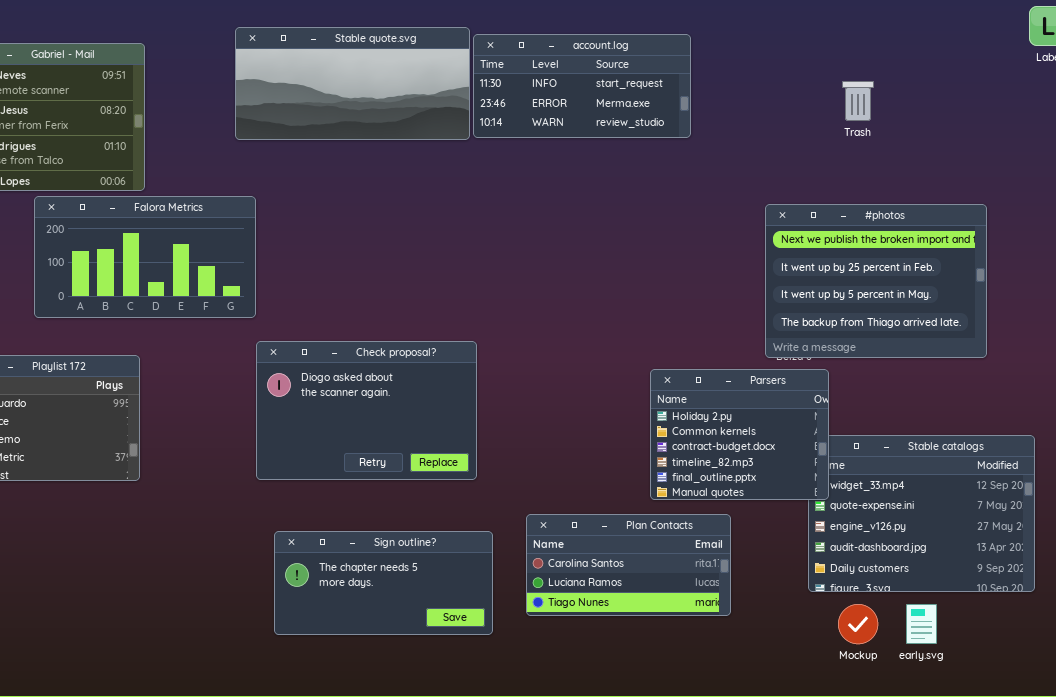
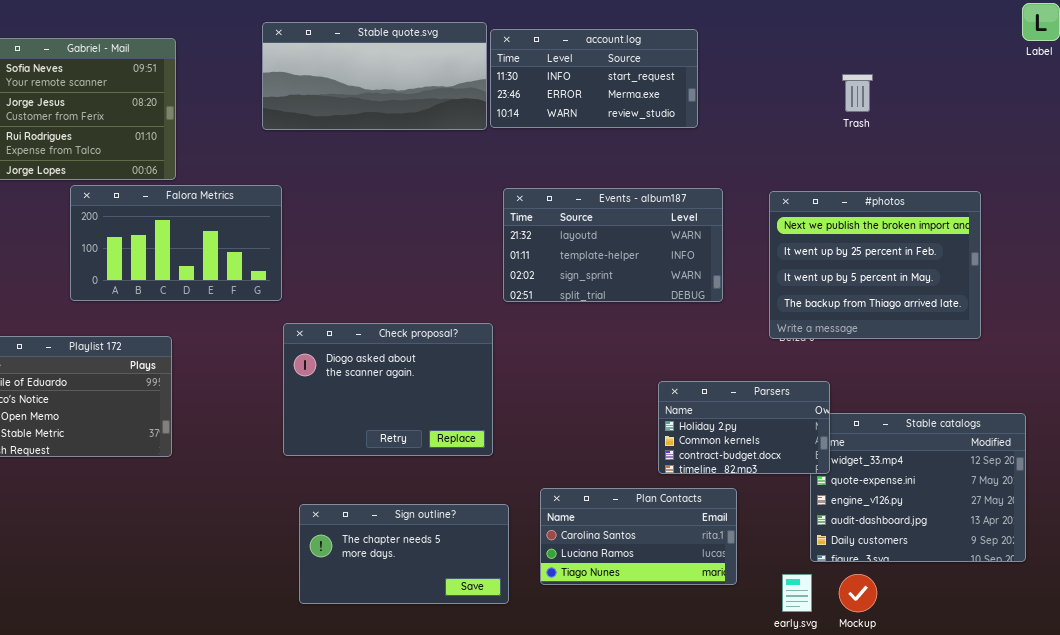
Events - album187: none -> [503,188,723,302], opened
Parsers: [650,369,829,500] -> [658,381,830,474], resized
early.svg: [906,604,937,644] -> [782,574,812,612], moved

